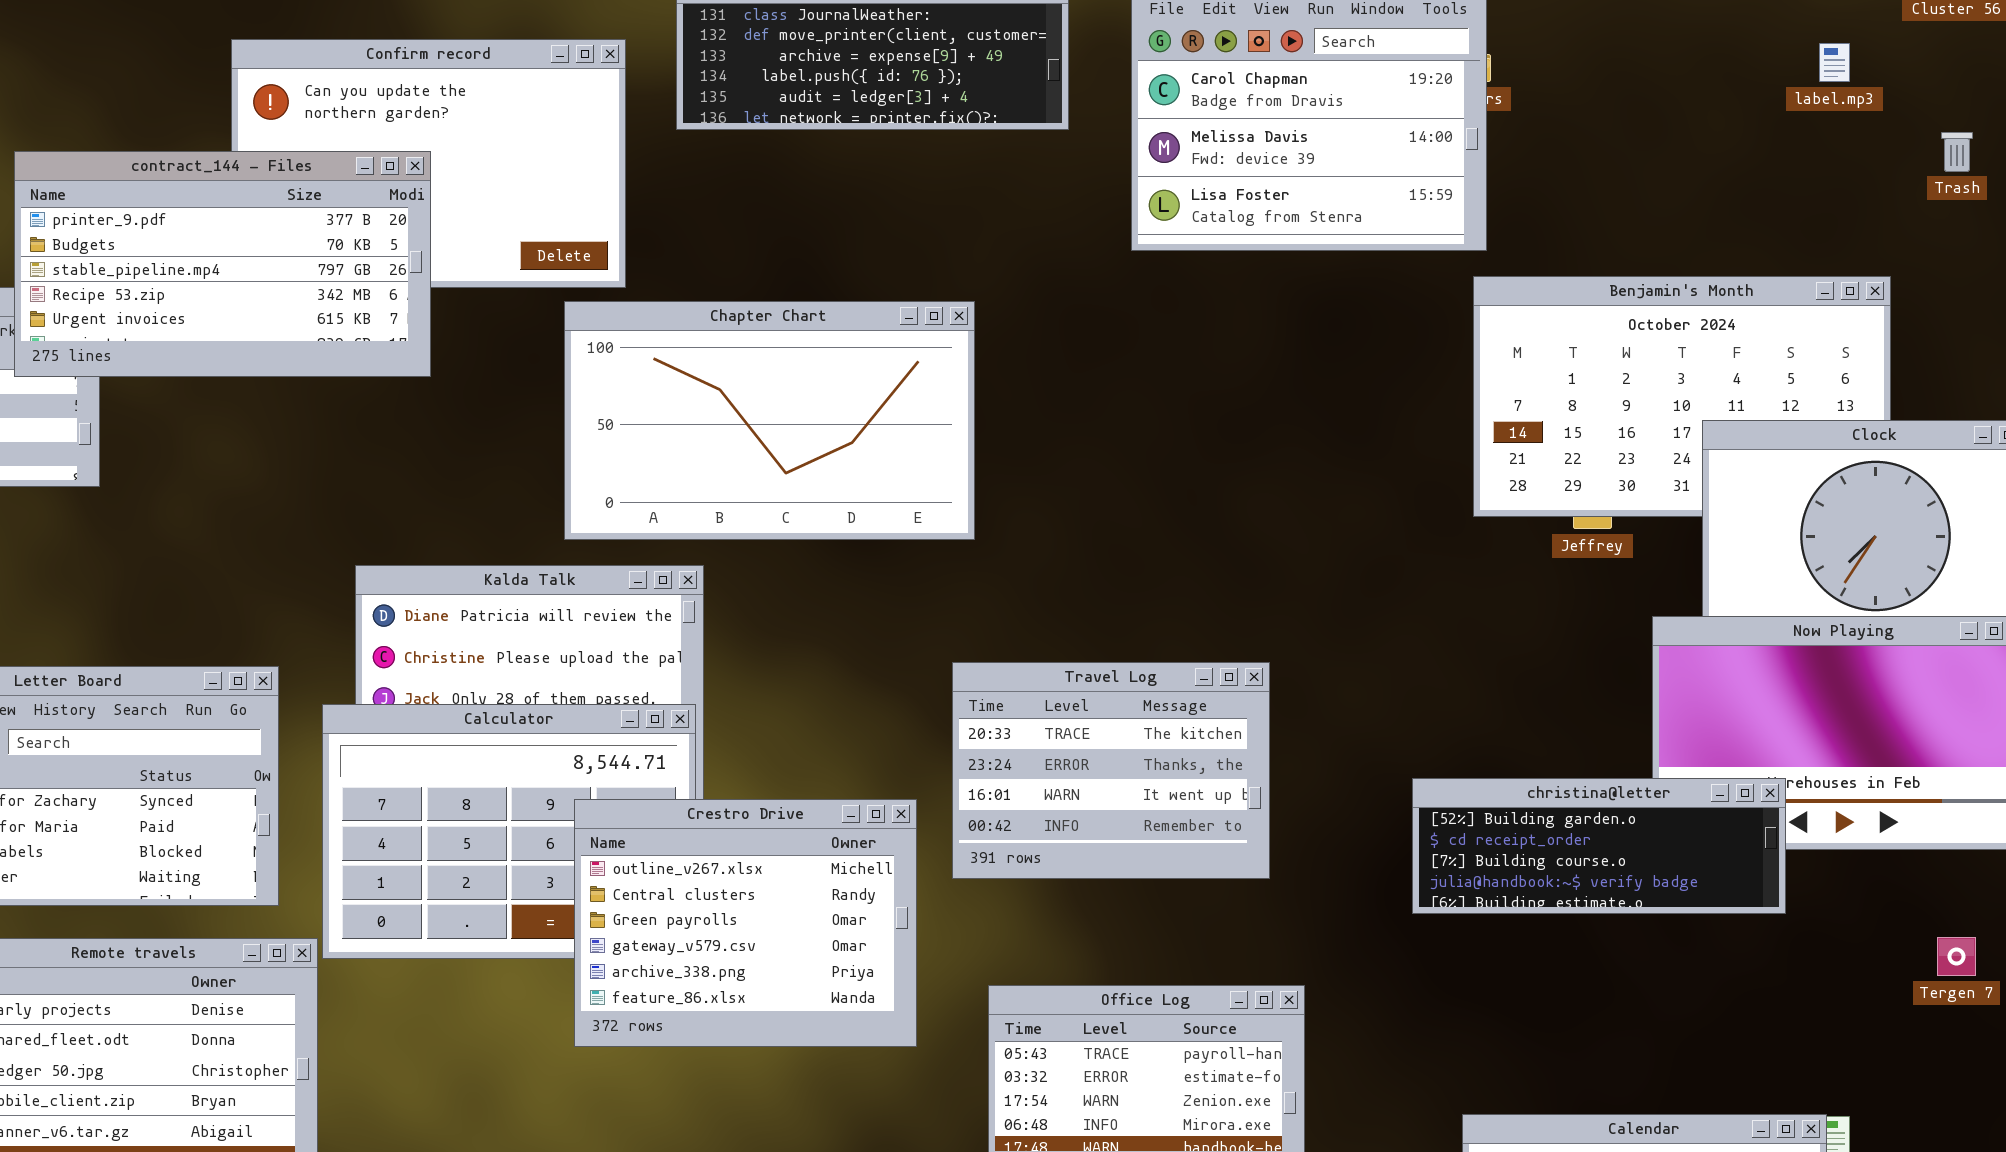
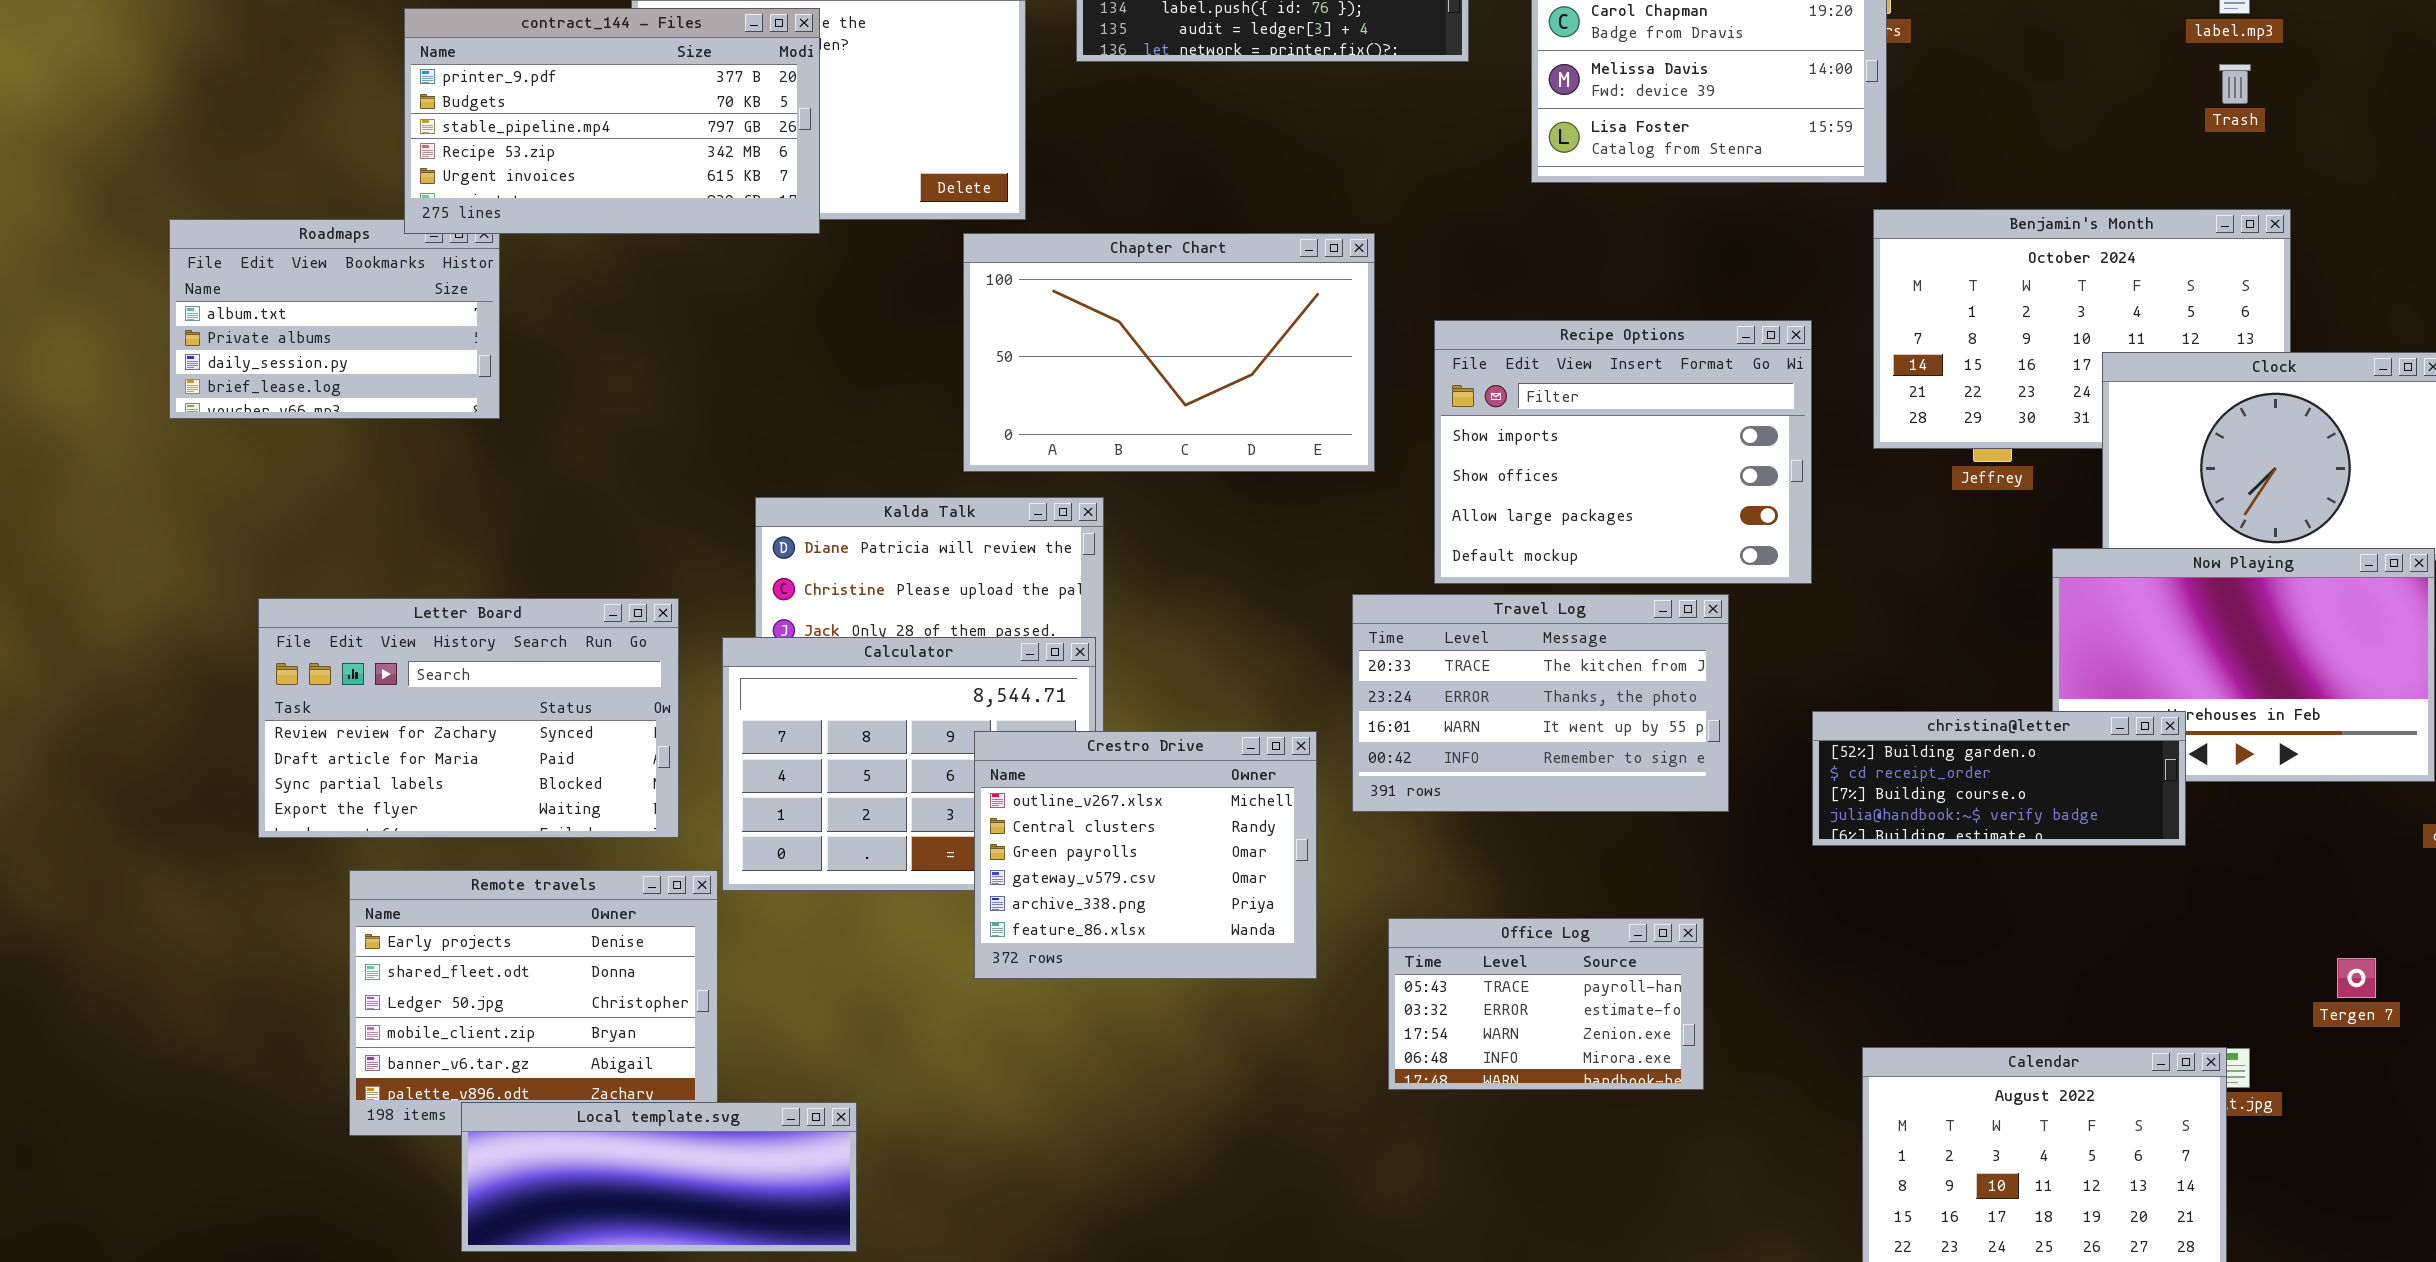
Trash: [1941,132,1973,172] -> [2219,64,2251,104], moved
contract_144 - Files: [14,151,431,377] -> [404,8,820,234], moved
Recipe Options: none -> [1434,320,1812,584], opened
Travel Log: [952,662,1270,879] -> [1352,594,1729,812], resized
Tergen 7: [1937,937,1976,976] -> [2337,958,2376,998], moved

